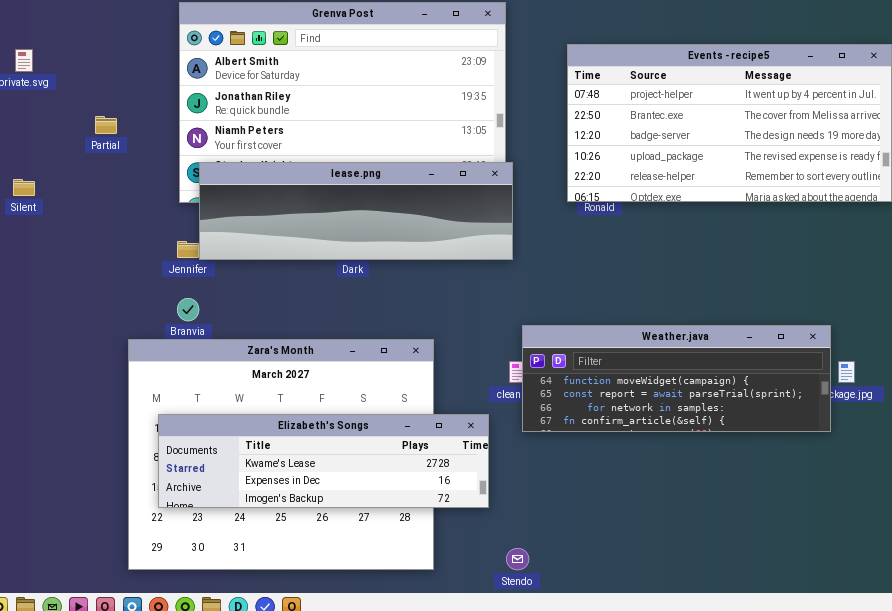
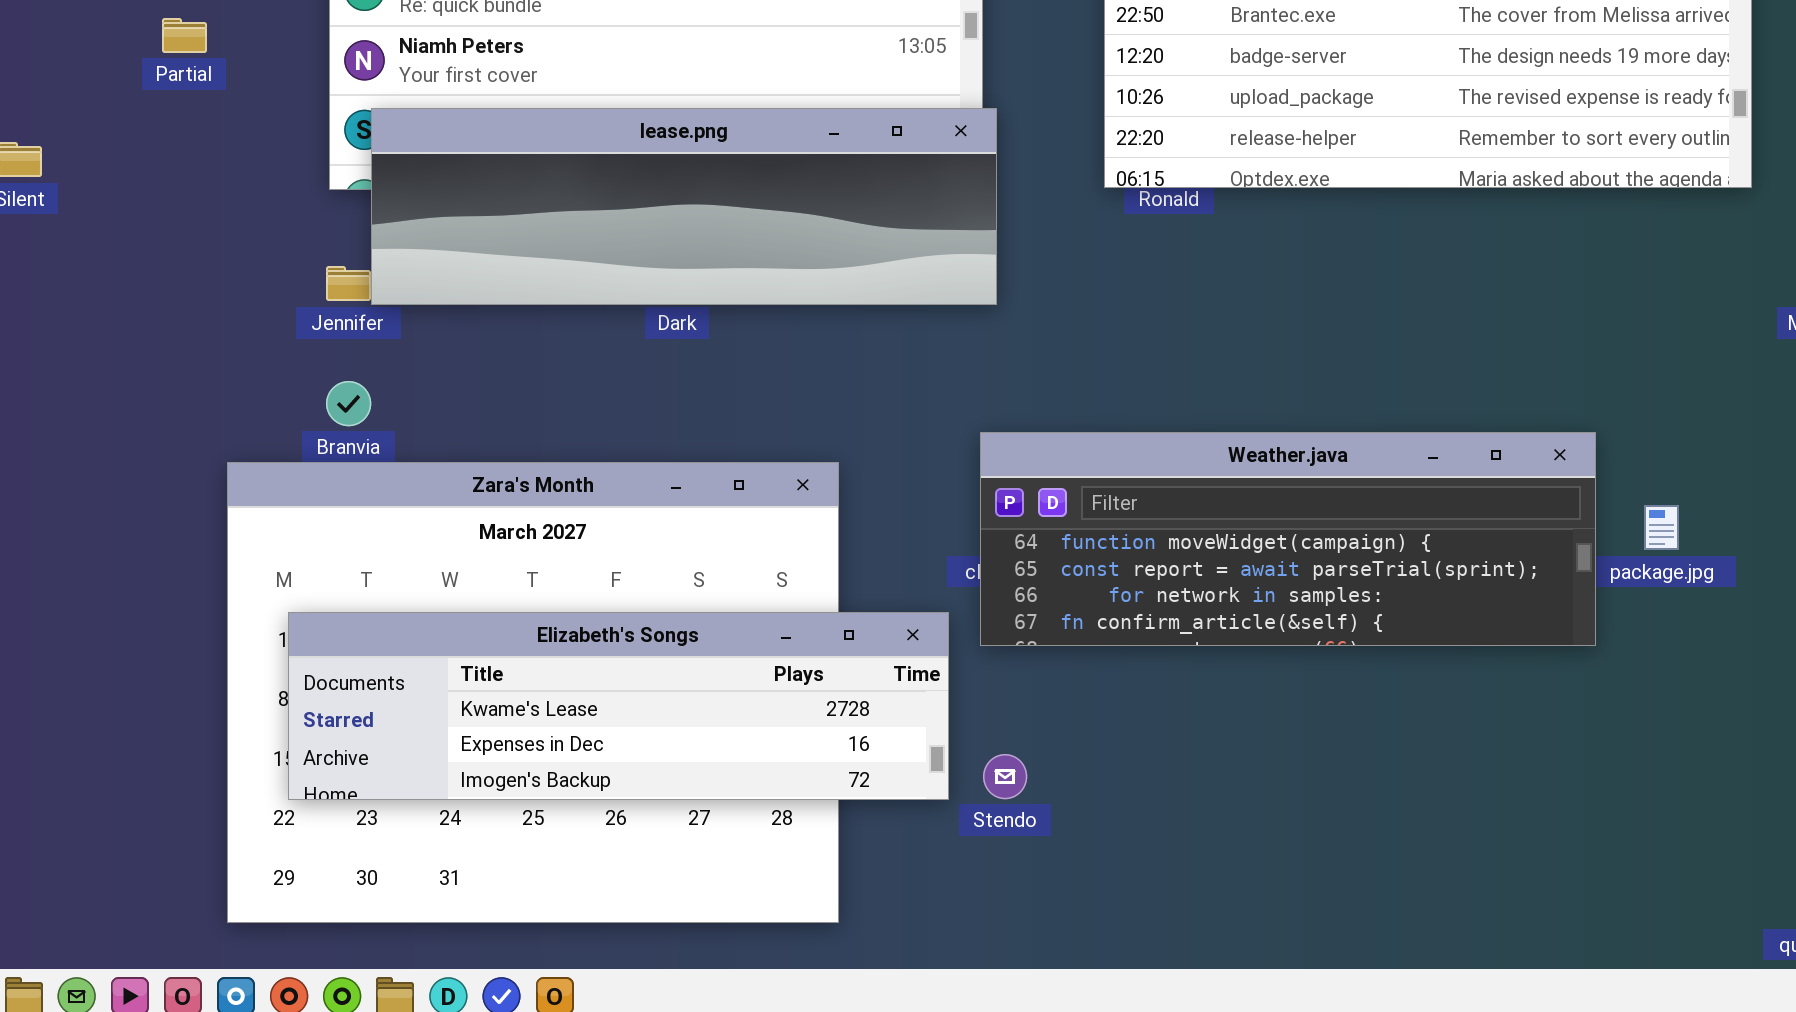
Weather.java: [522,325,831,432] -> [980,432,1596,646], moved
Stendo: [506,548,529,570] -> [983,754,1027,799], moved

